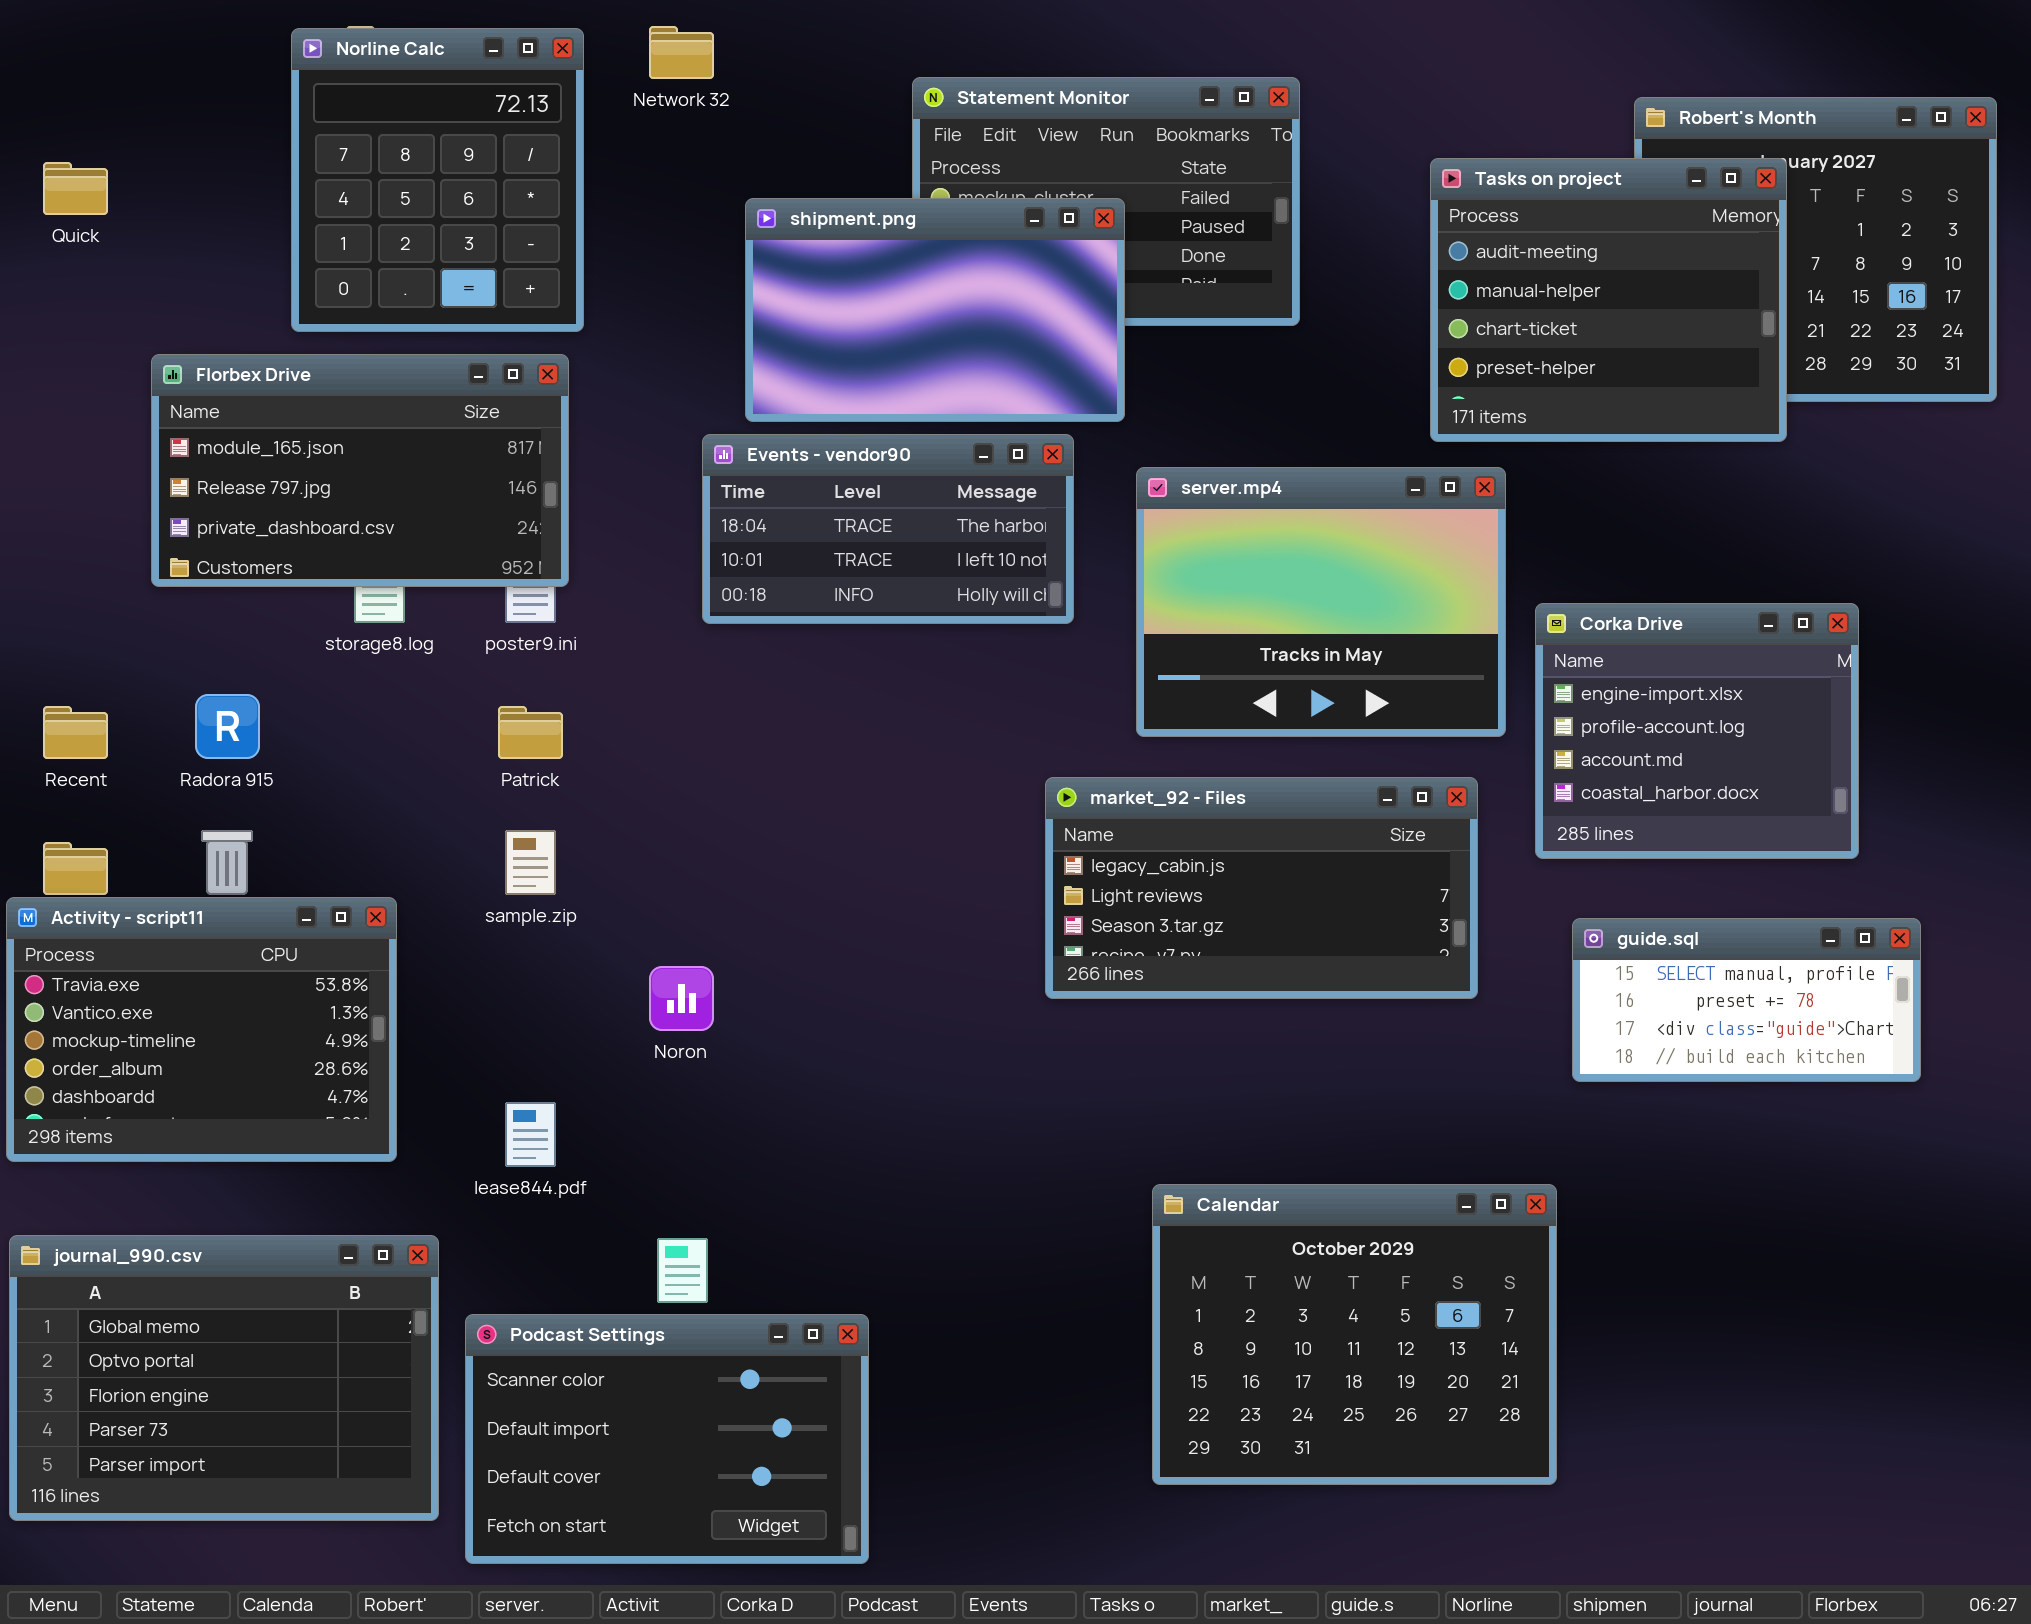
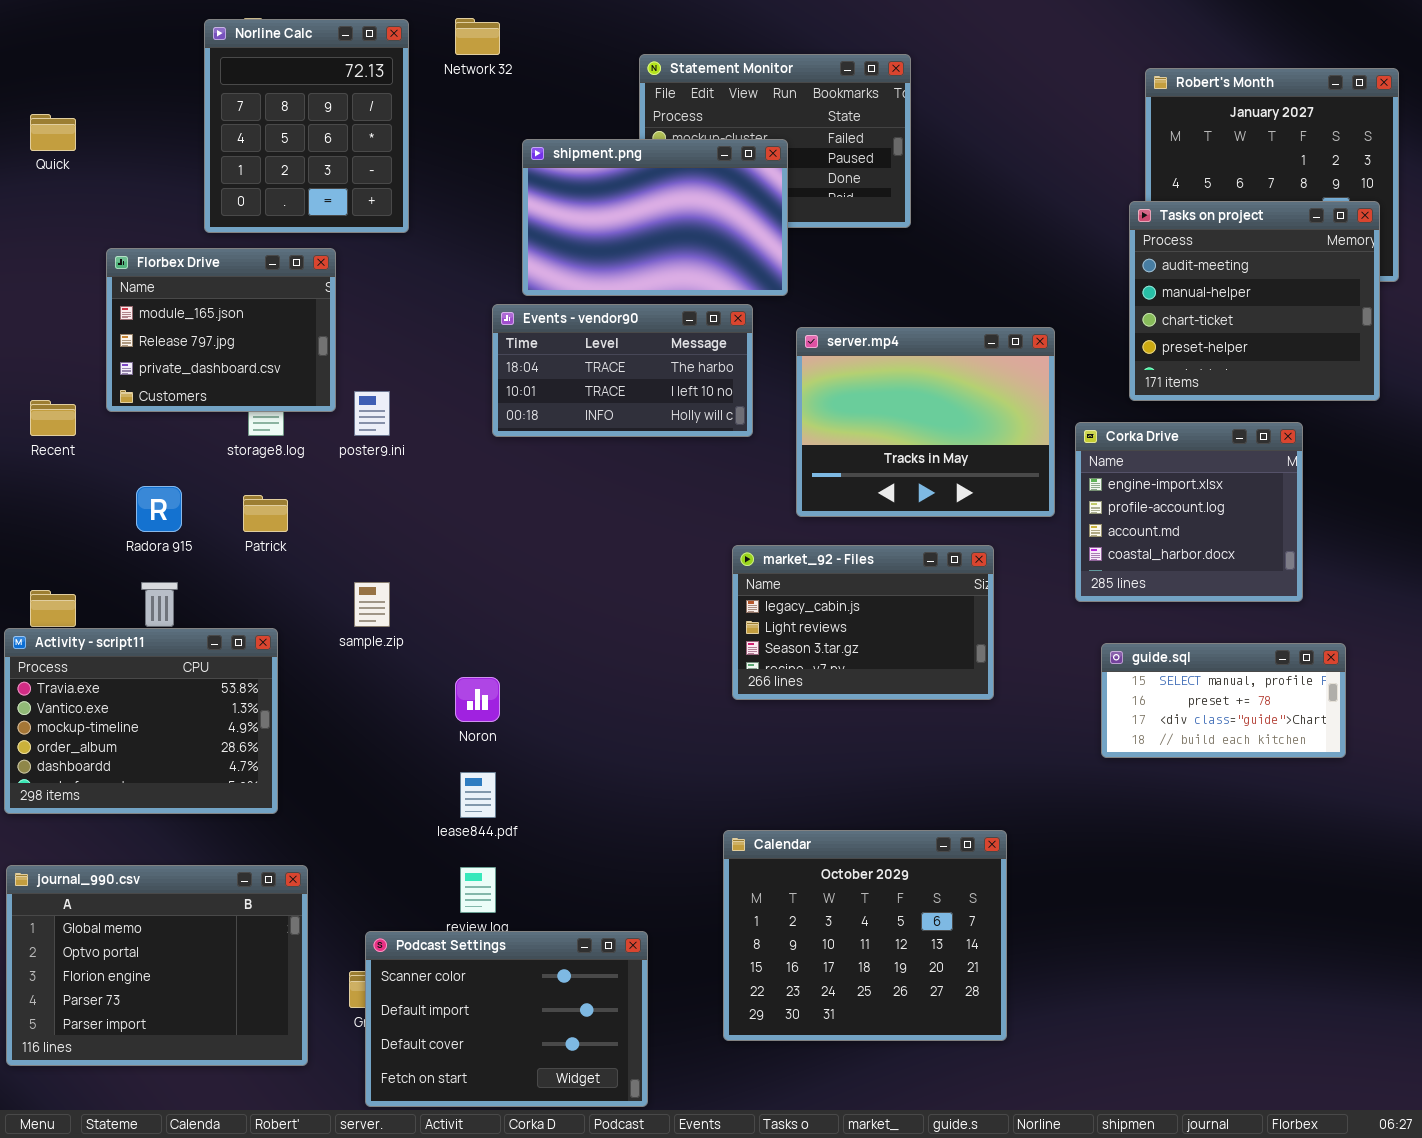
Tasks on project: [1430,158,1787,442] -> [1129,201,1380,401], moved
Florbex Drive: [151,354,569,587] -> [106,248,336,412], resized
Recent: [43,706,108,759] -> [30,400,76,436], moved
Patrick: [498,706,563,759] -> [243,495,288,532], moved
market_92 - Files: [1045,777,1478,999] -> [732,545,994,700], resized
lease844.pdf: [505,1102,556,1167] -> [460,772,496,818], moved
Calendar: [1152,1184,1557,1485] -> [723,830,1007,1041], moved
Podcast Settings: [465,1314,869,1564] -> [365,931,648,1107], moved

